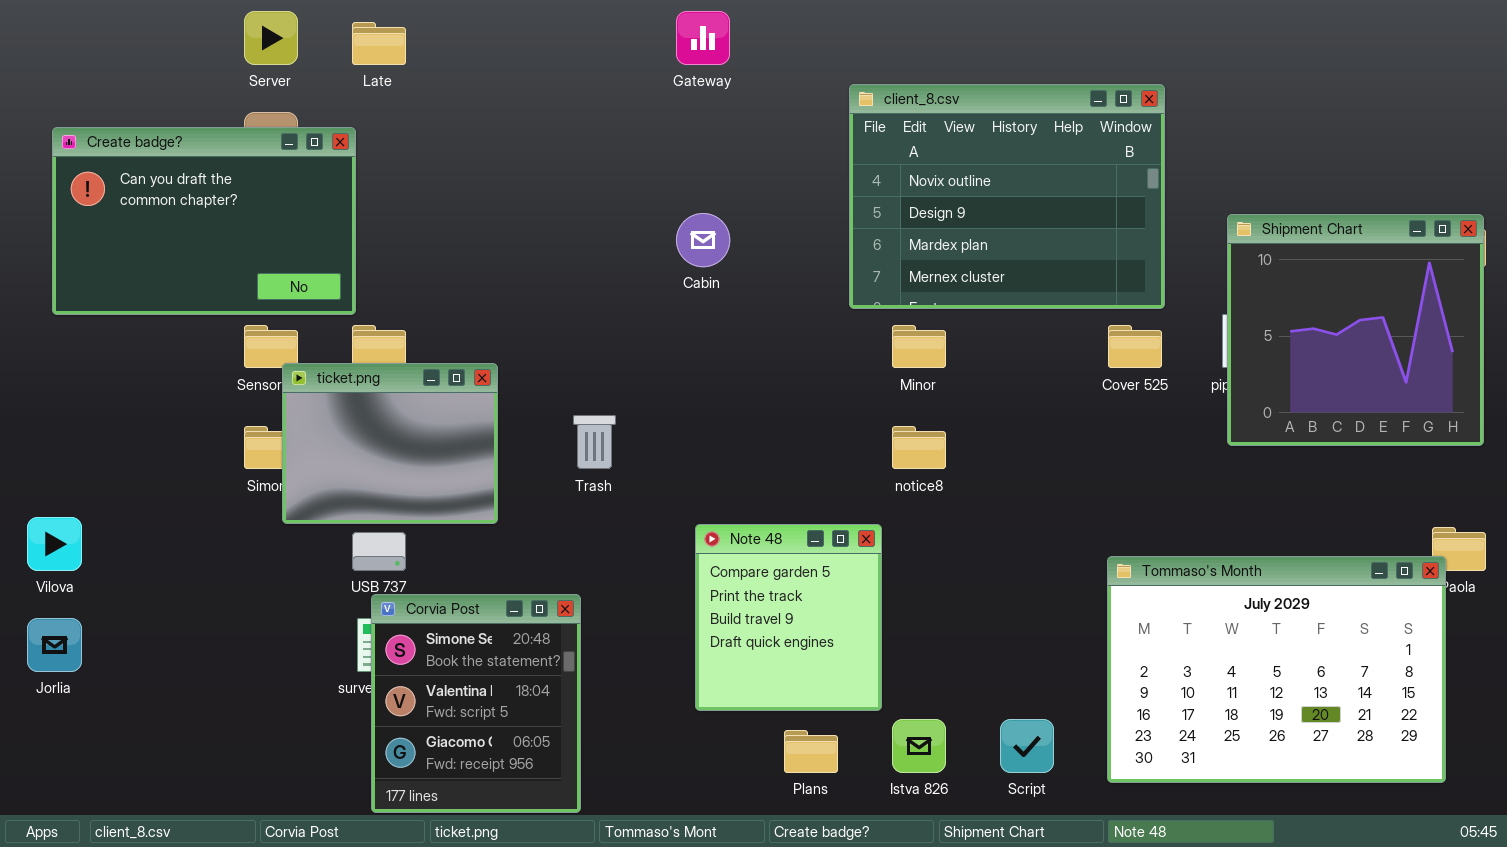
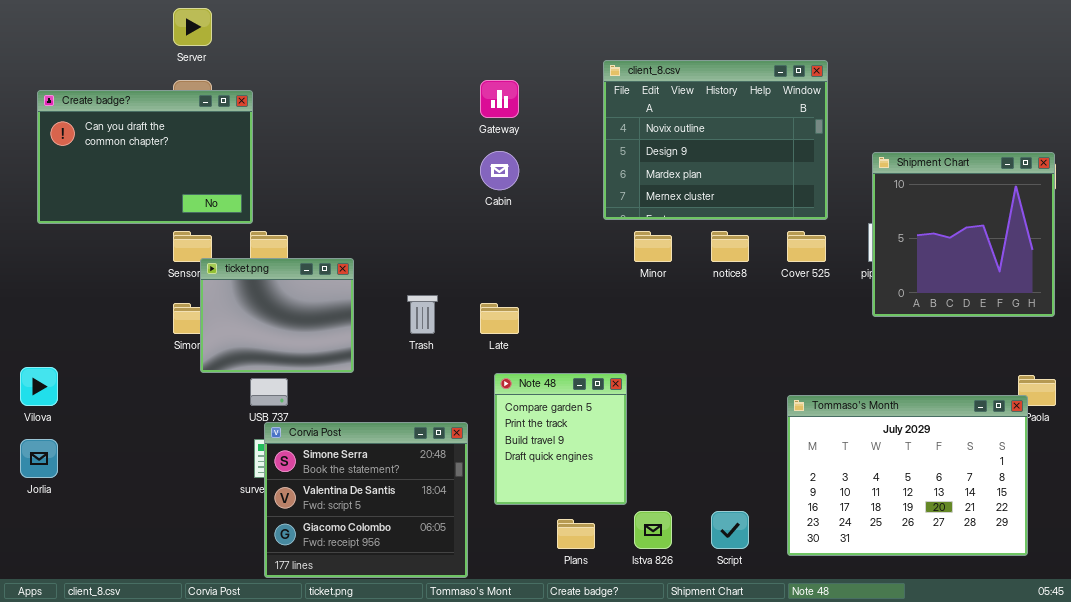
Gateway: [676,11,730,65] -> [480,80,519,118], moved
Late: [352,22,406,65] -> [480,303,519,334], moved
notice8: [892,426,946,469] -> [711,231,749,262], moved
Corvia Post: [371,594,581,813] -> [264,422,468,578], resized

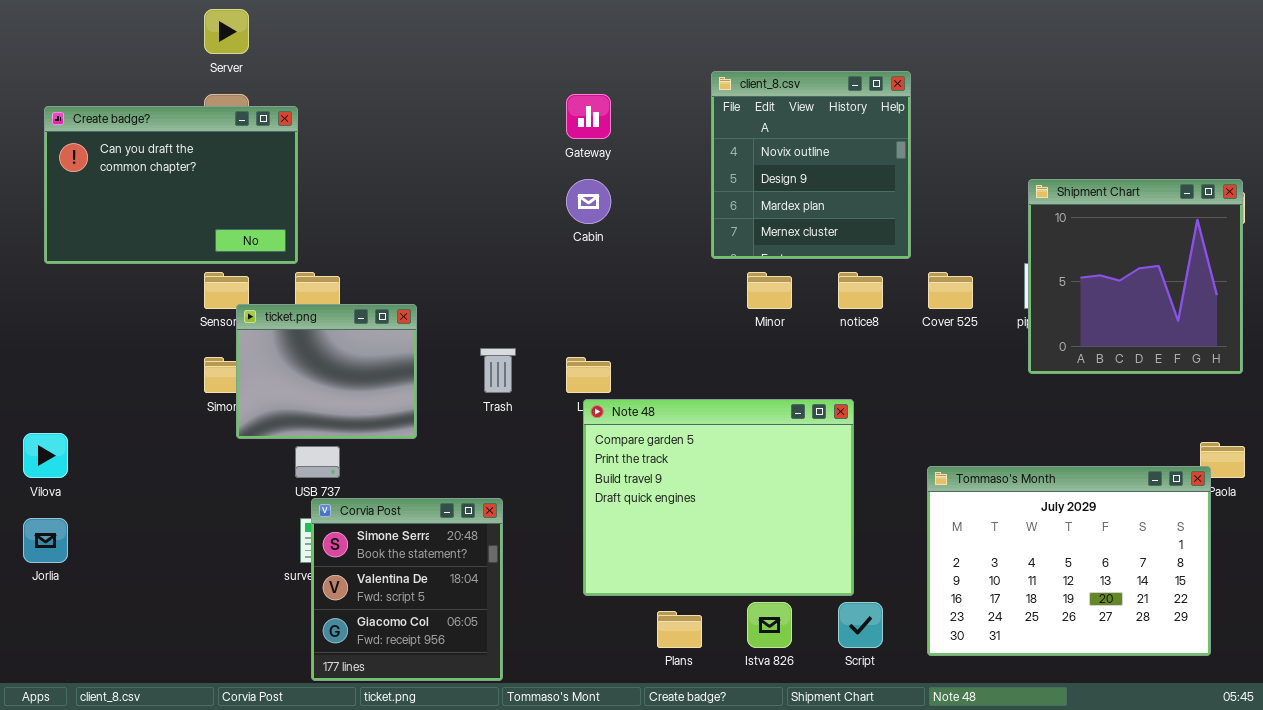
client_8.csv: [603,60,828,220] -> [711,71,911,259], resized
Note 48: [494,373,627,505] -> [583,399,854,596], resized
Corvia Post: [264,422,468,578] -> [311,498,503,681], resized

